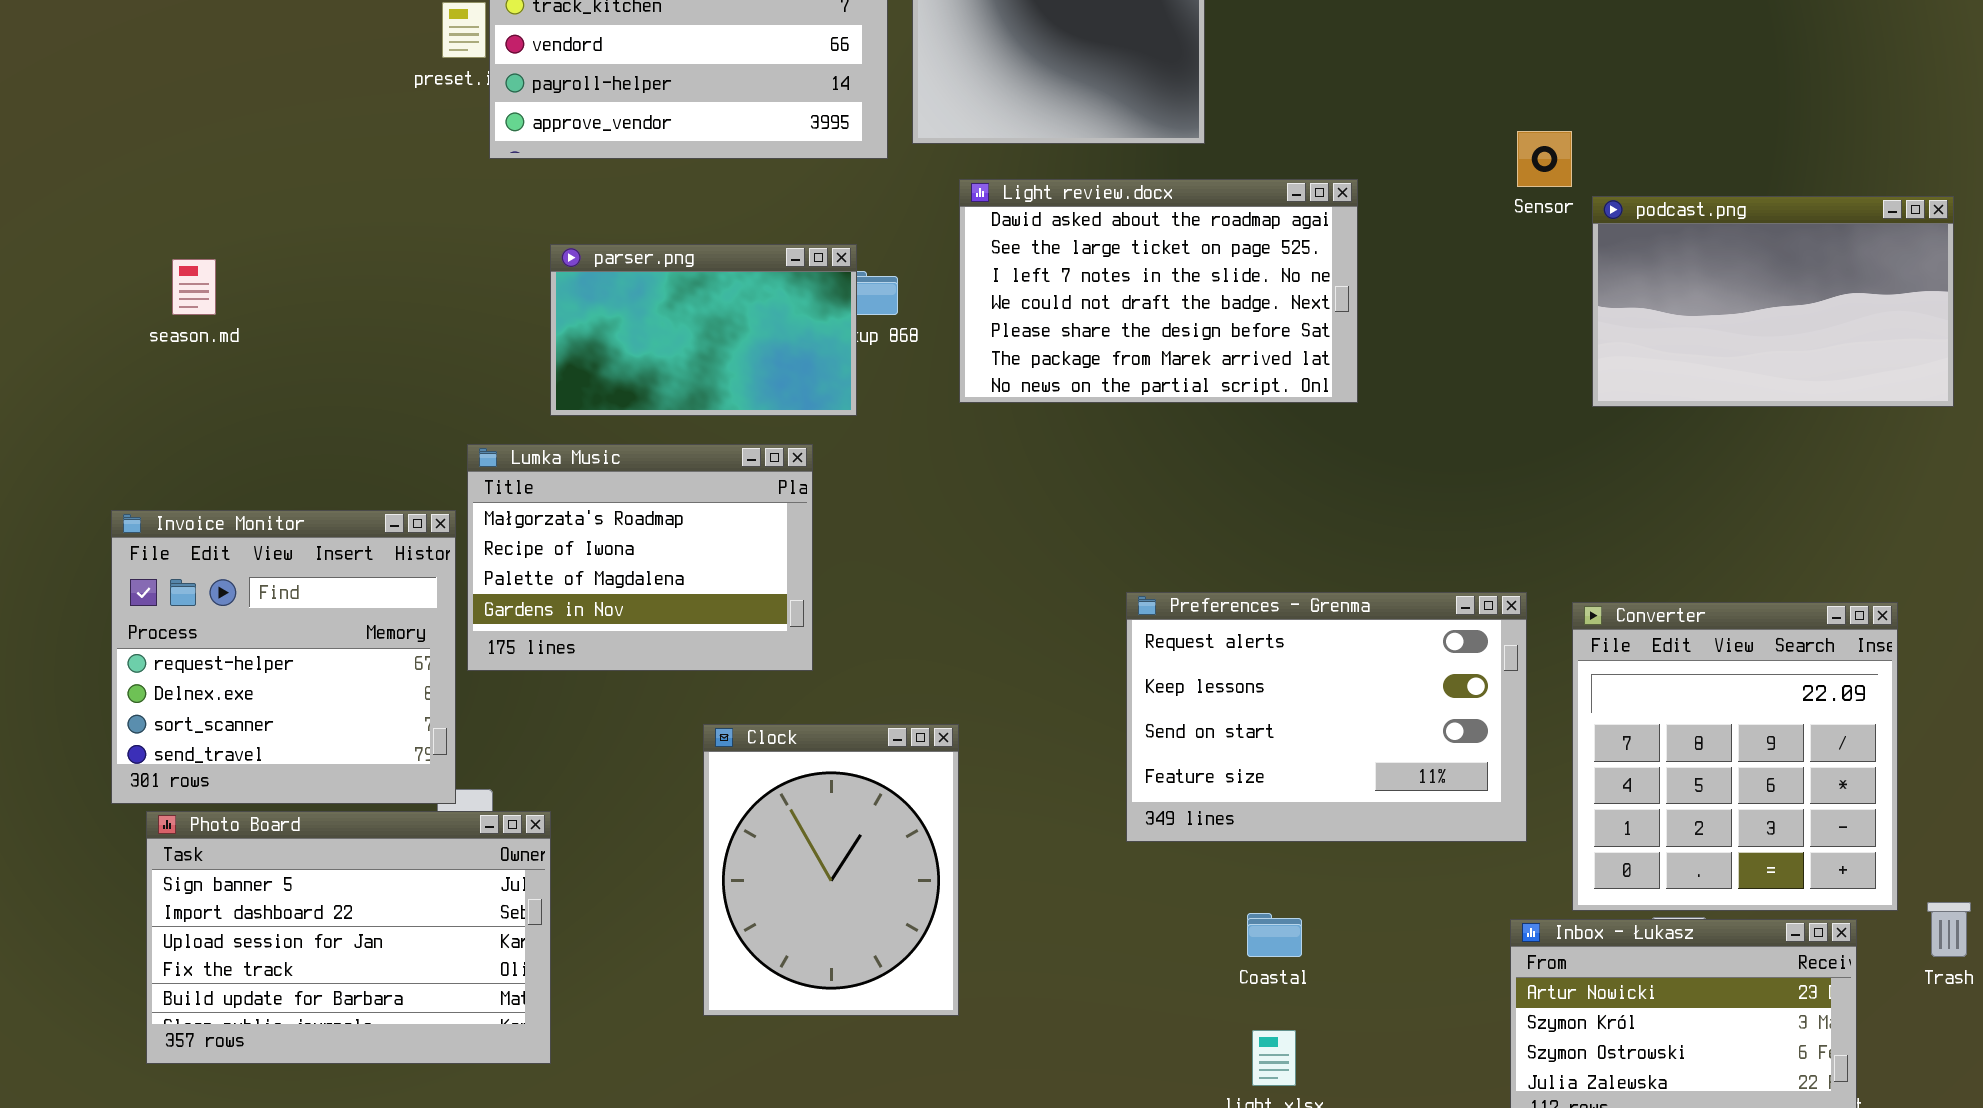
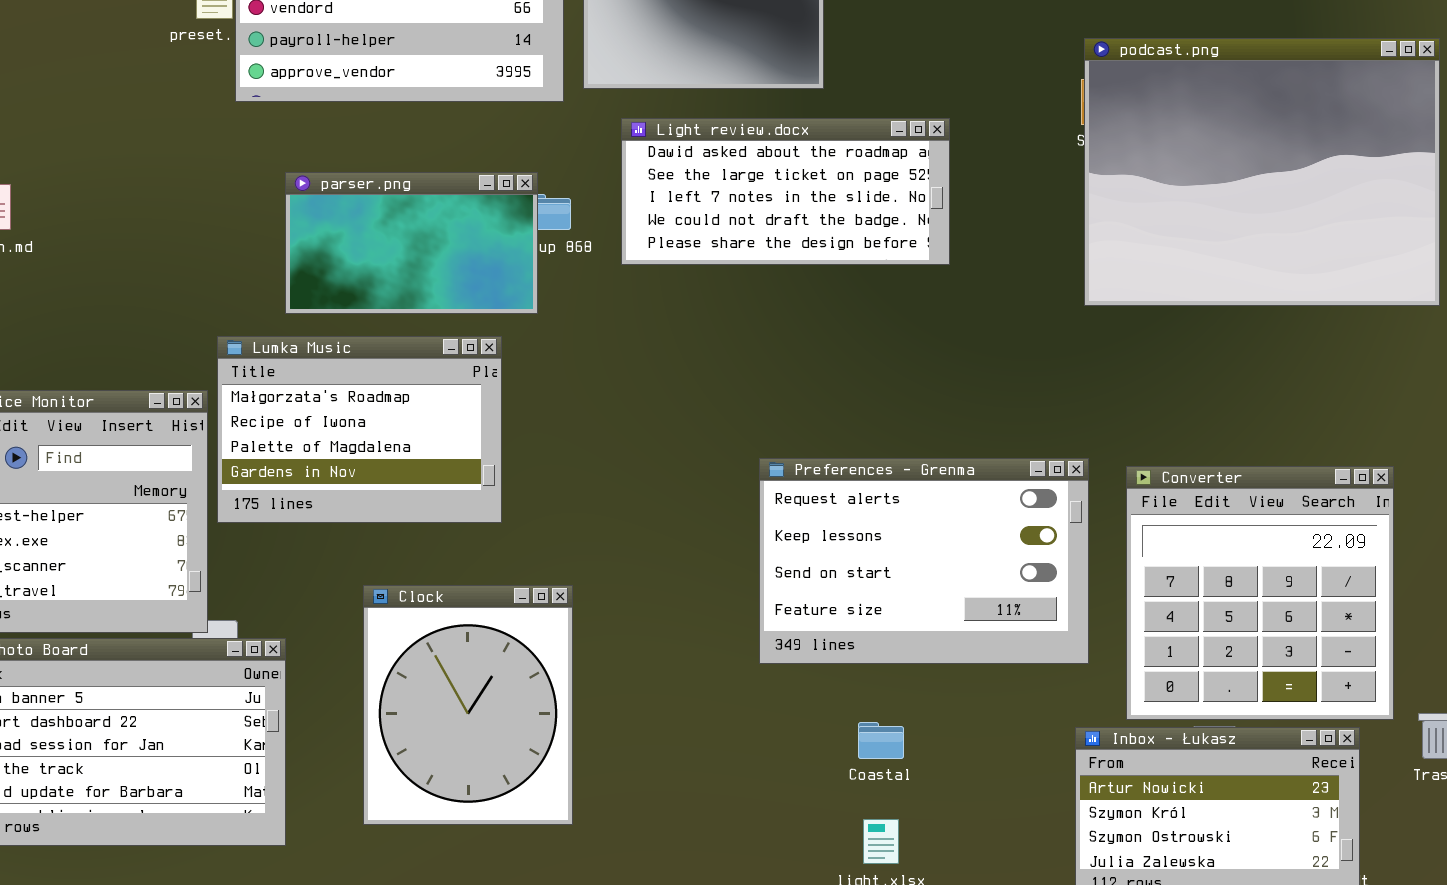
Light review.docx: [959,179,1358,403] -> [621,118,950,265], resized
podcast.png: [1592,196,1954,407] -> [1084,38,1440,306], resized
Clock: [703,724,959,1016] -> [363,585,573,825], moved

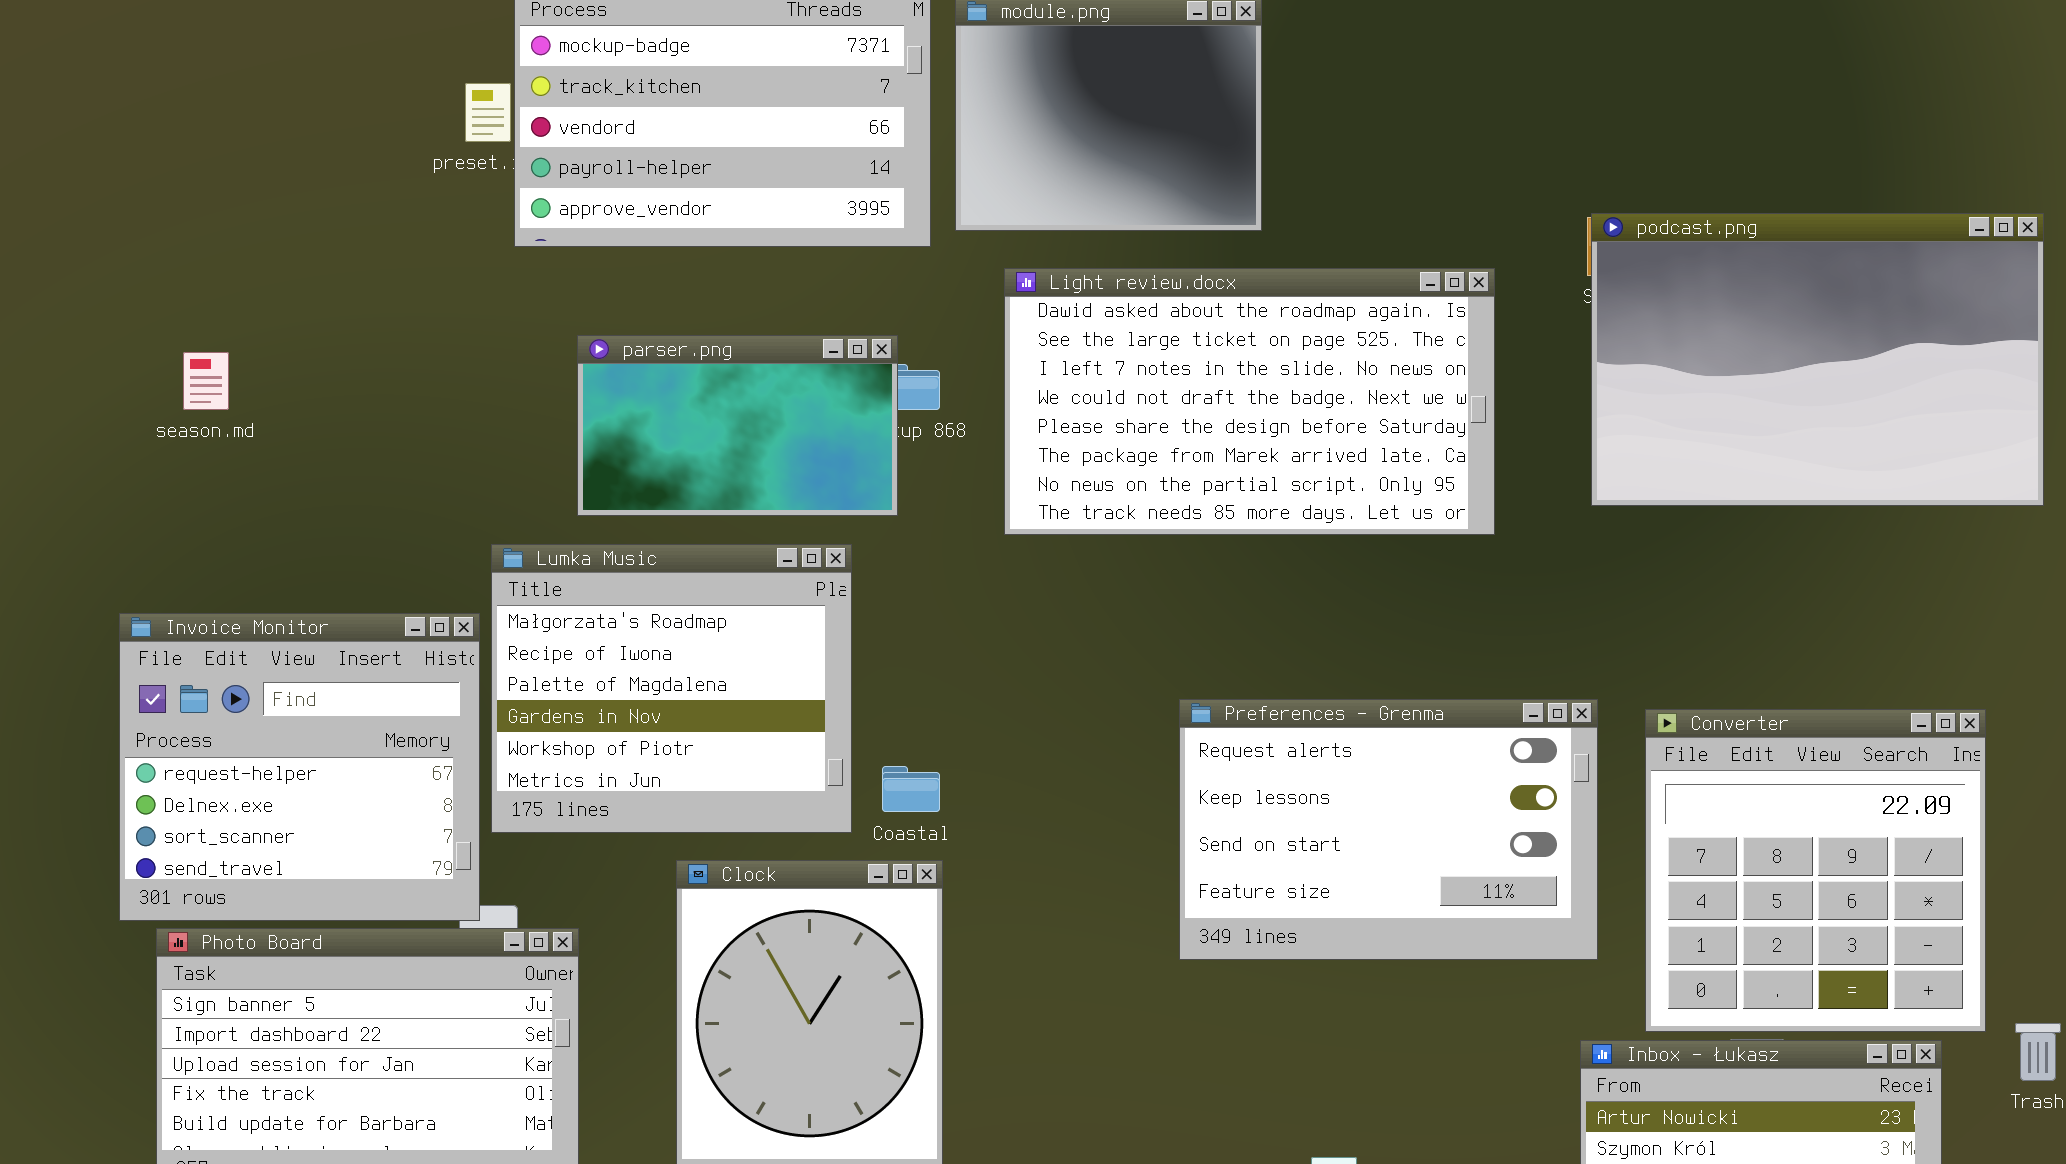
podcast.png: [1084,38,1440,306] -> [1591,213,2044,506], resized
Light review.docx: [621,118,950,265] -> [1004,268,1495,535], resized
Lumka Music: [217,336,502,523] -> [491,544,852,833], resized
Coastal: [858,722,904,759] -> [882,766,940,812], moved

